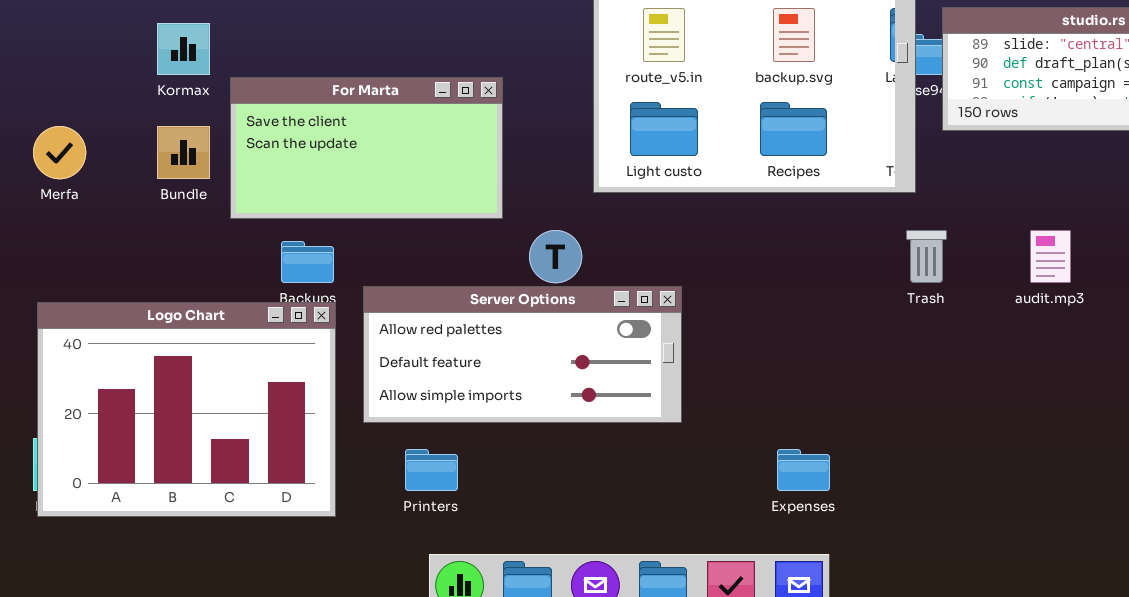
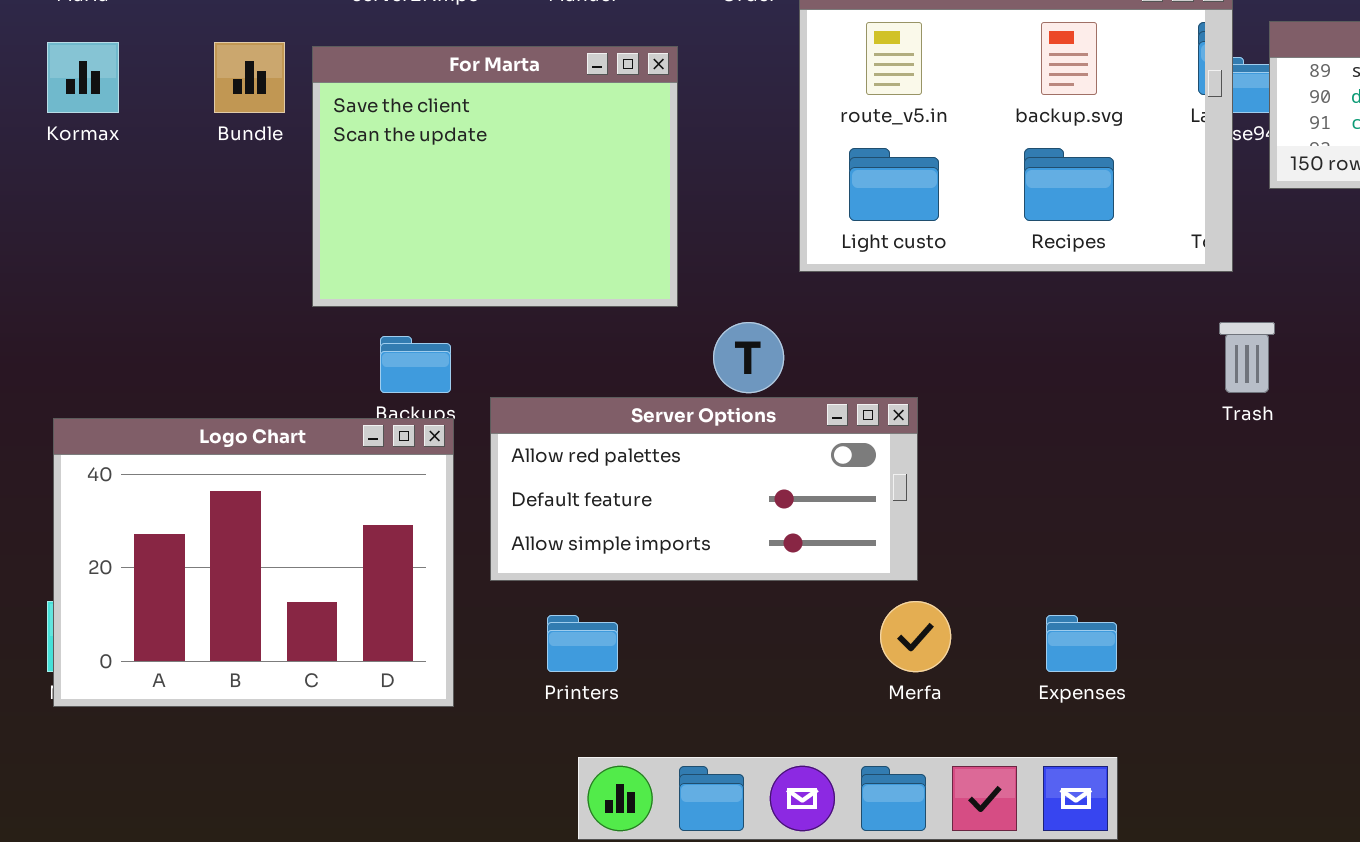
Kormax: [157,23,210,75] -> [47,42,119,113], moved
For Marta: [230,77,503,219] -> [312,46,678,307], resized
Merfa: [33,126,86,179] -> [880,601,951,672], moved
Bundle: [157,126,210,179] -> [214,42,285,113], moved

